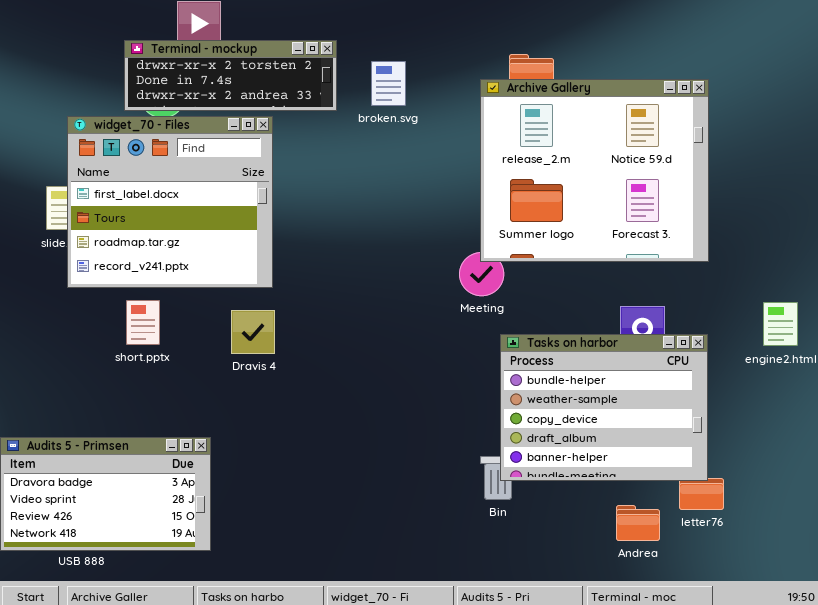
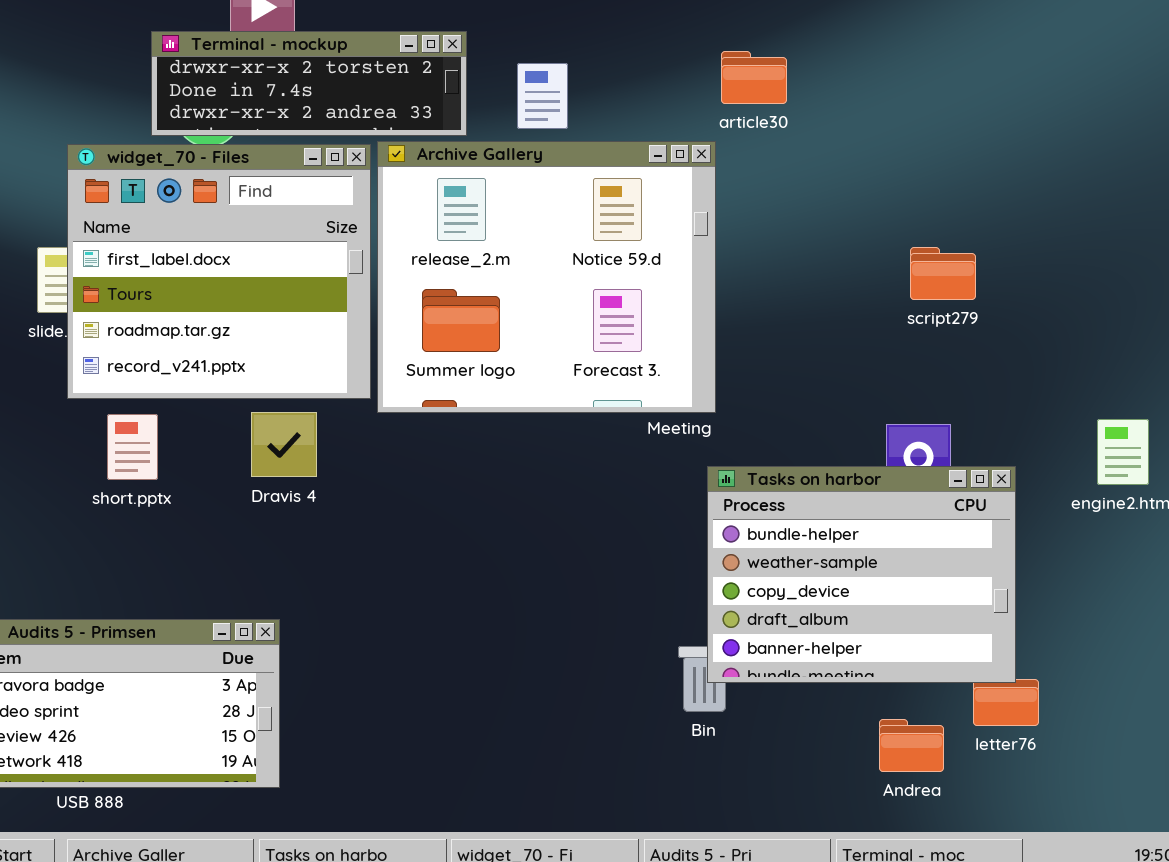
Archive Gallery: [480,79,709,262] -> [377,141,716,413], moved
short.pptx: [126,300,160,345] -> [107,414,158,480], moved
Dravis 4: [231,310,275,354] -> [251,412,317,477], moved

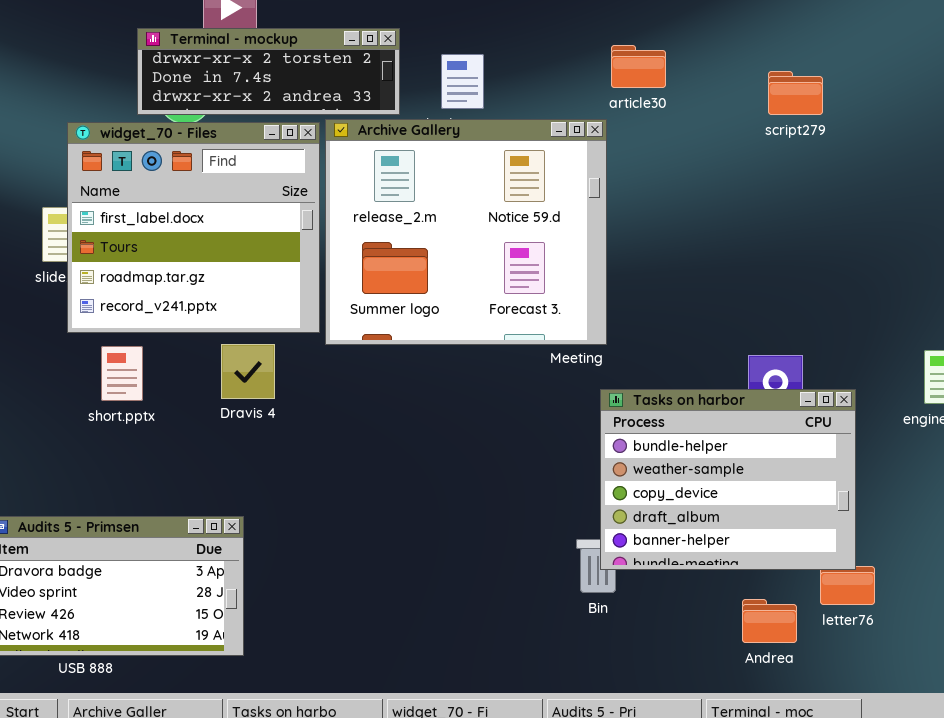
script279: [910,247,976,300] -> [768,71,823,115], moved

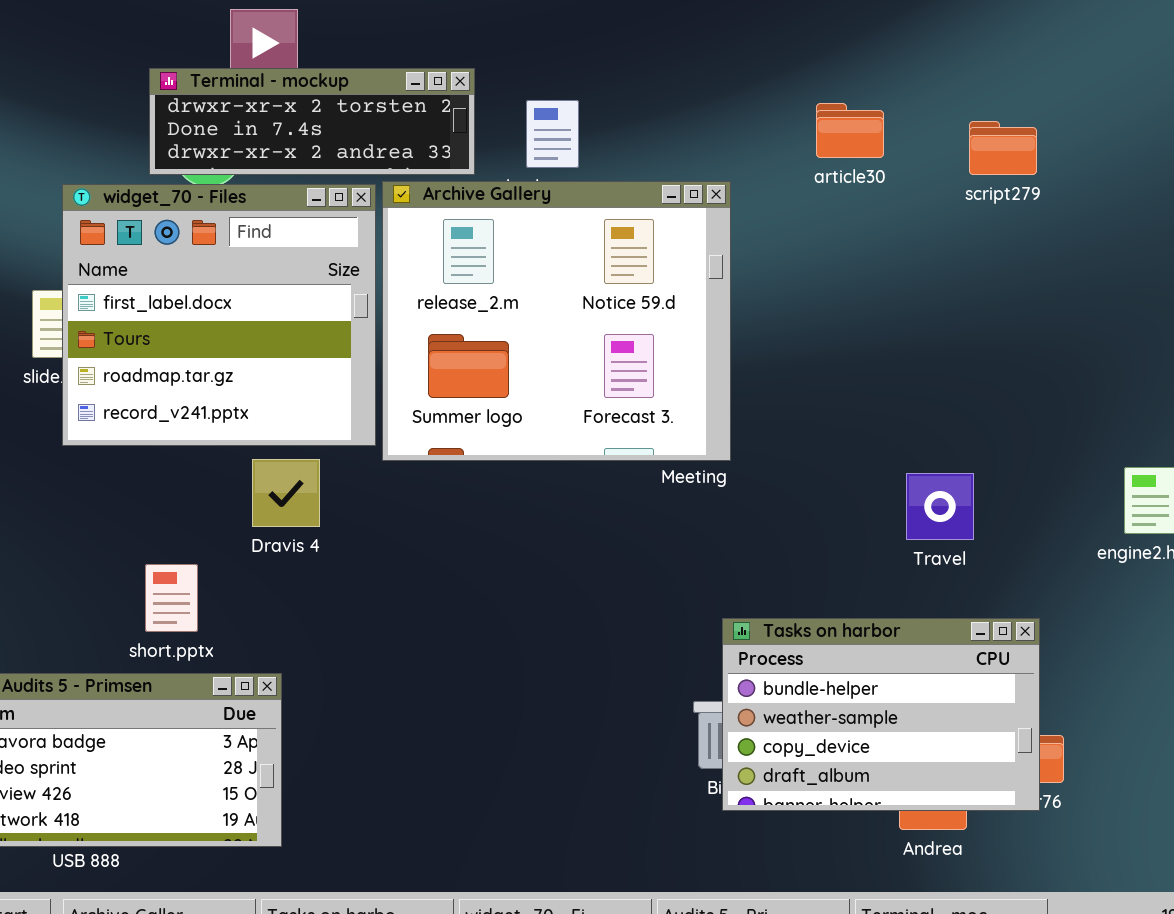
article30: [611,45,666,88] -> [816,103,884,158], moved
script279: [768,71,823,115] -> [969,121,1037,175], moved
short.pptx: [101,346,143,401] -> [145,564,198,632], moved
Tasks on harbor: [600,389,856,570] -> [722,618,1040,811], moved, resized

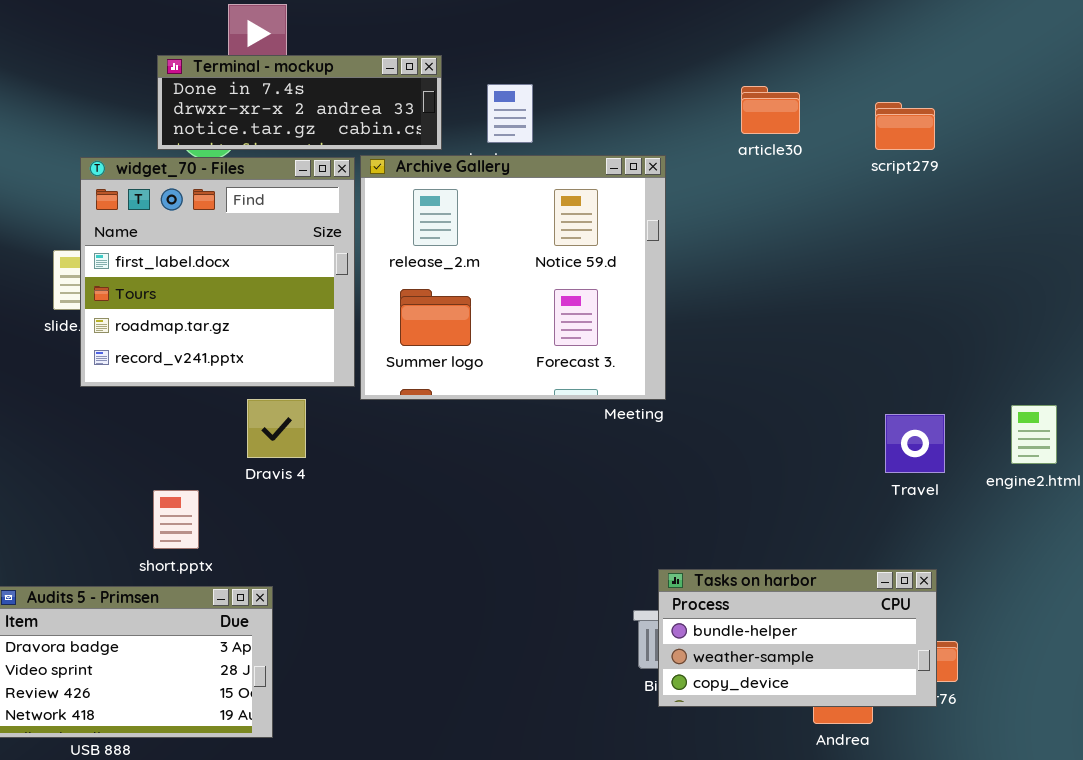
Terminal - mockup: [149,68,475,175] -> [157,55,442,150], scrolled down 1 row
Travel: [906,473,974,540] -> [885,414,945,473], moved
Tasks on harbor: [722,618,1040,811] -> [658,569,937,707], resized

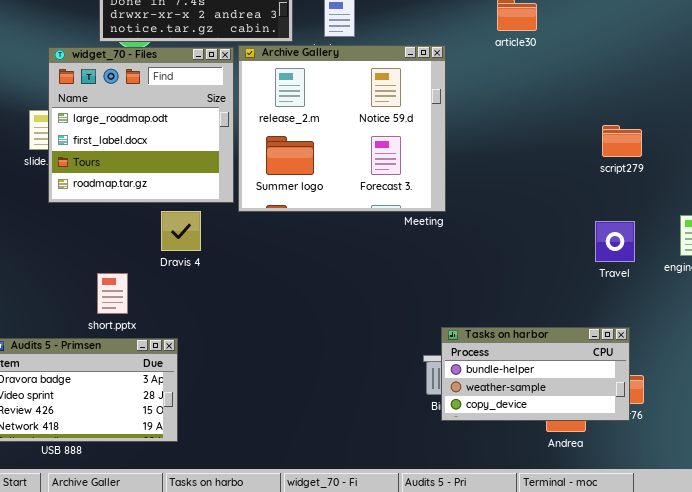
script279: [875,102,935,150] -> [602,125,642,157], moved
widget_70 - Files: [80,157,355,387] -> [48,47,234,203], scrolled up 1 row

